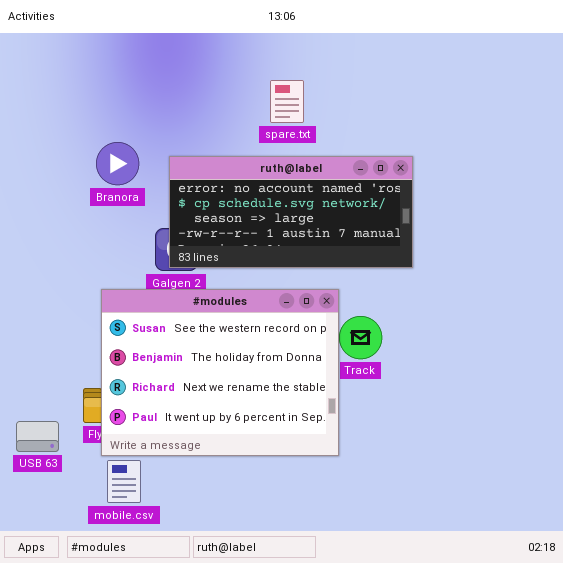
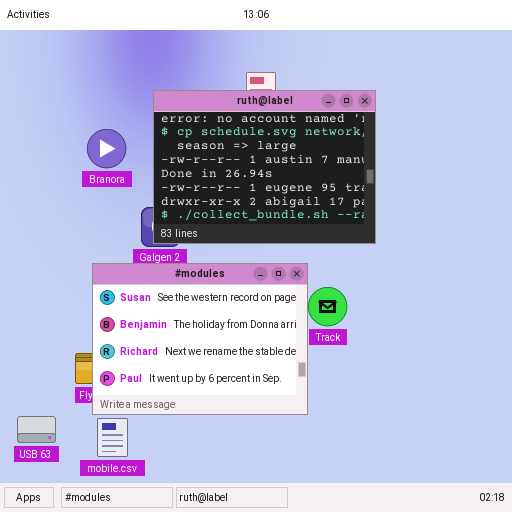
ruth@label: [169,156,413,268] -> [153,90,376,244], resized
USB 63: [16,421,59,452] -> [17,416,56,443], moved

